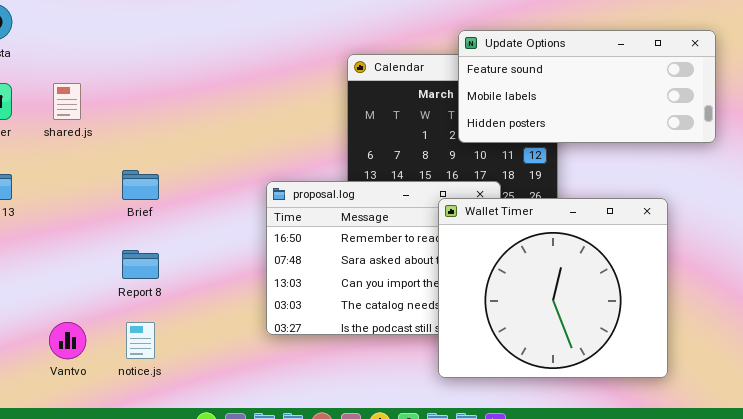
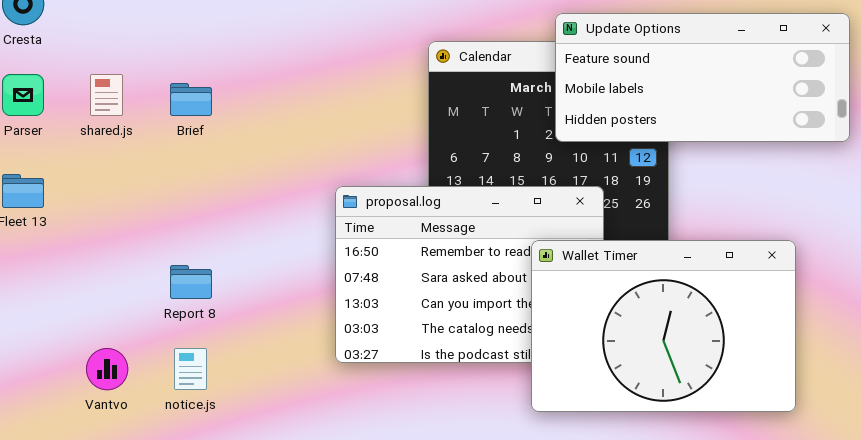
Brief: [122,170,159,200] -> [170,83,212,116], moved
Wallet Timer: [438,198,668,378] -> [531,240,796,412], resized

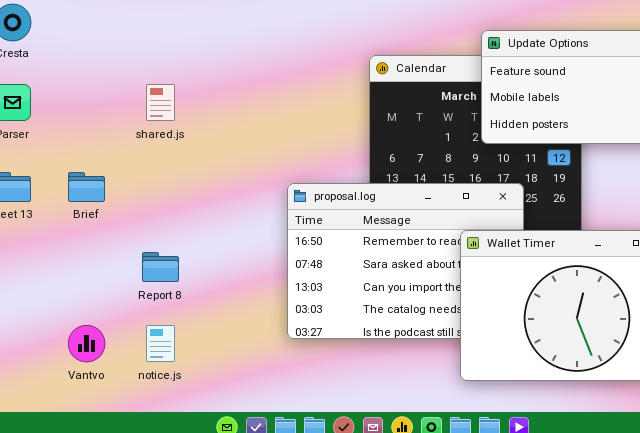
shared.js: [90,74,123,116] -> [146,84,175,121], moved
Brief: [170,83,212,116] -> [68,172,105,202], moved

